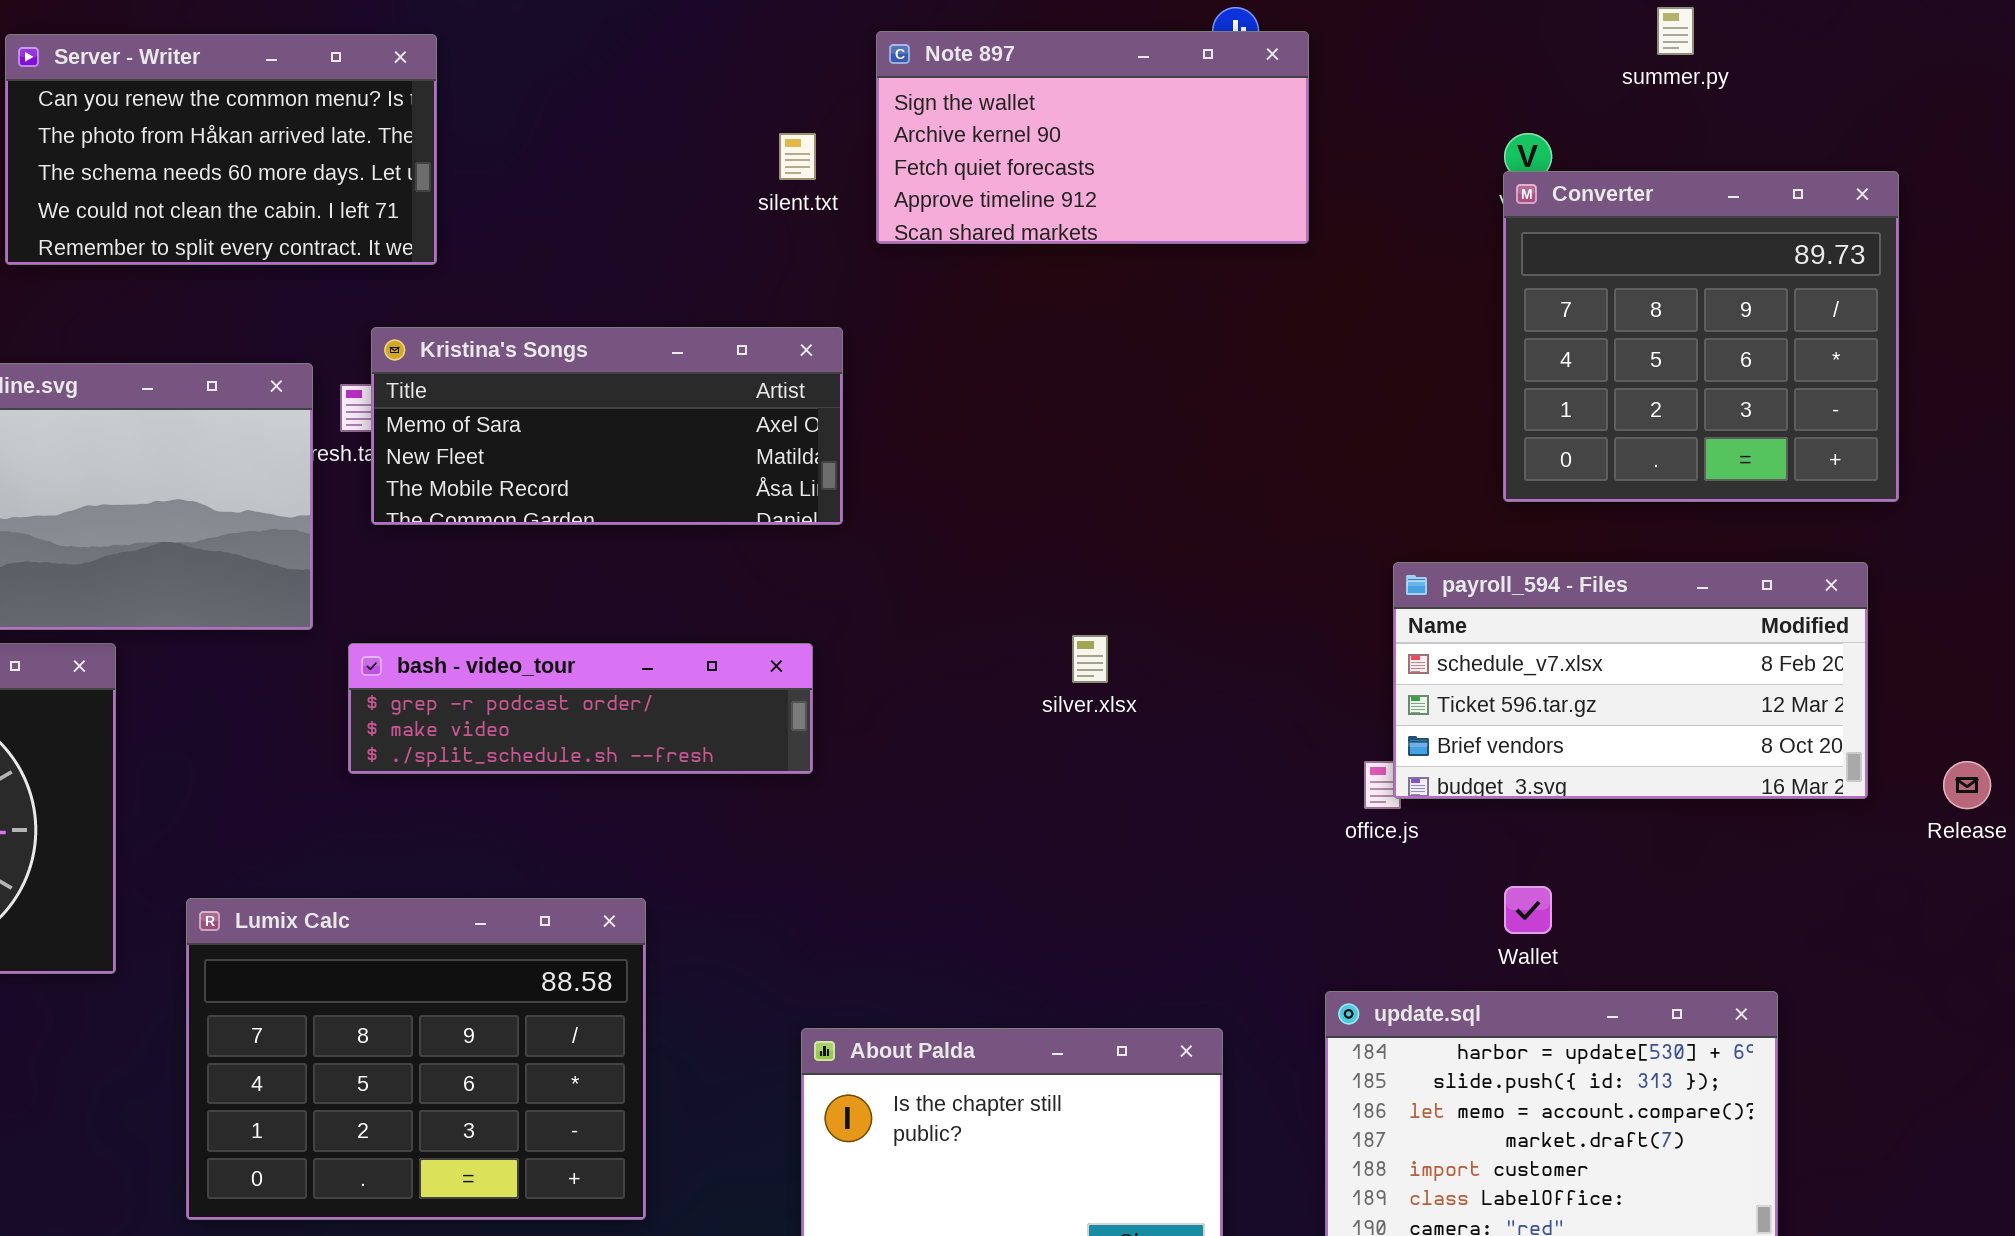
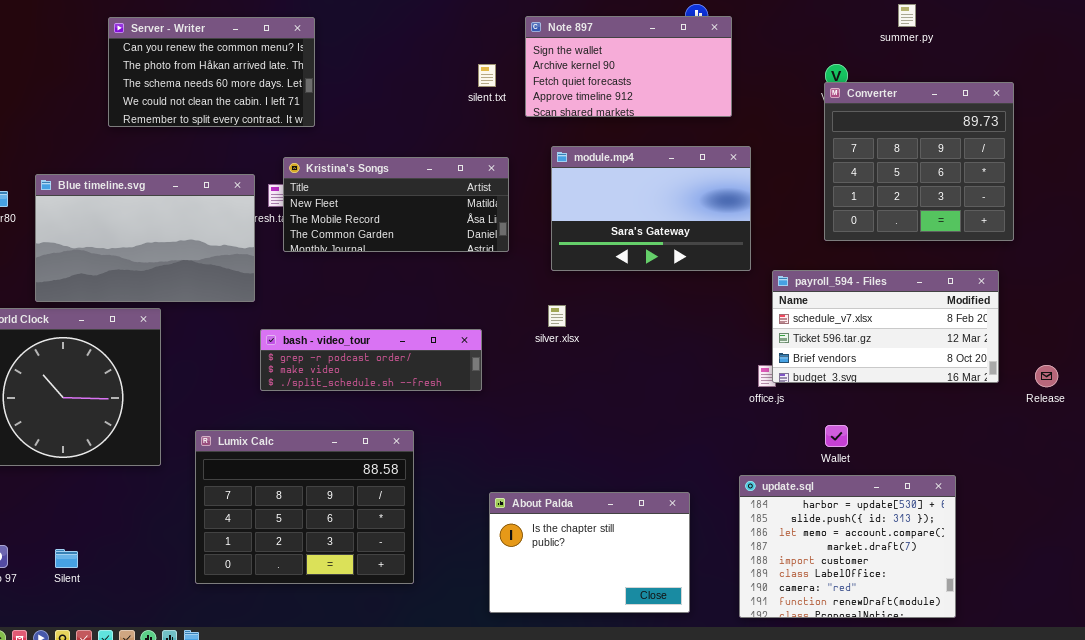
module.mp4: none -> [551,146,751,271], opened
Kristina's Songs: [371,327,843,525] -> [283,157,509,252], scrolled down 1 row
silver.xlsx: [1072,635,1108,683] -> [548,305,566,327], moved
bash - video_tour: [348,643,813,774] -> [260,329,482,391], moved

